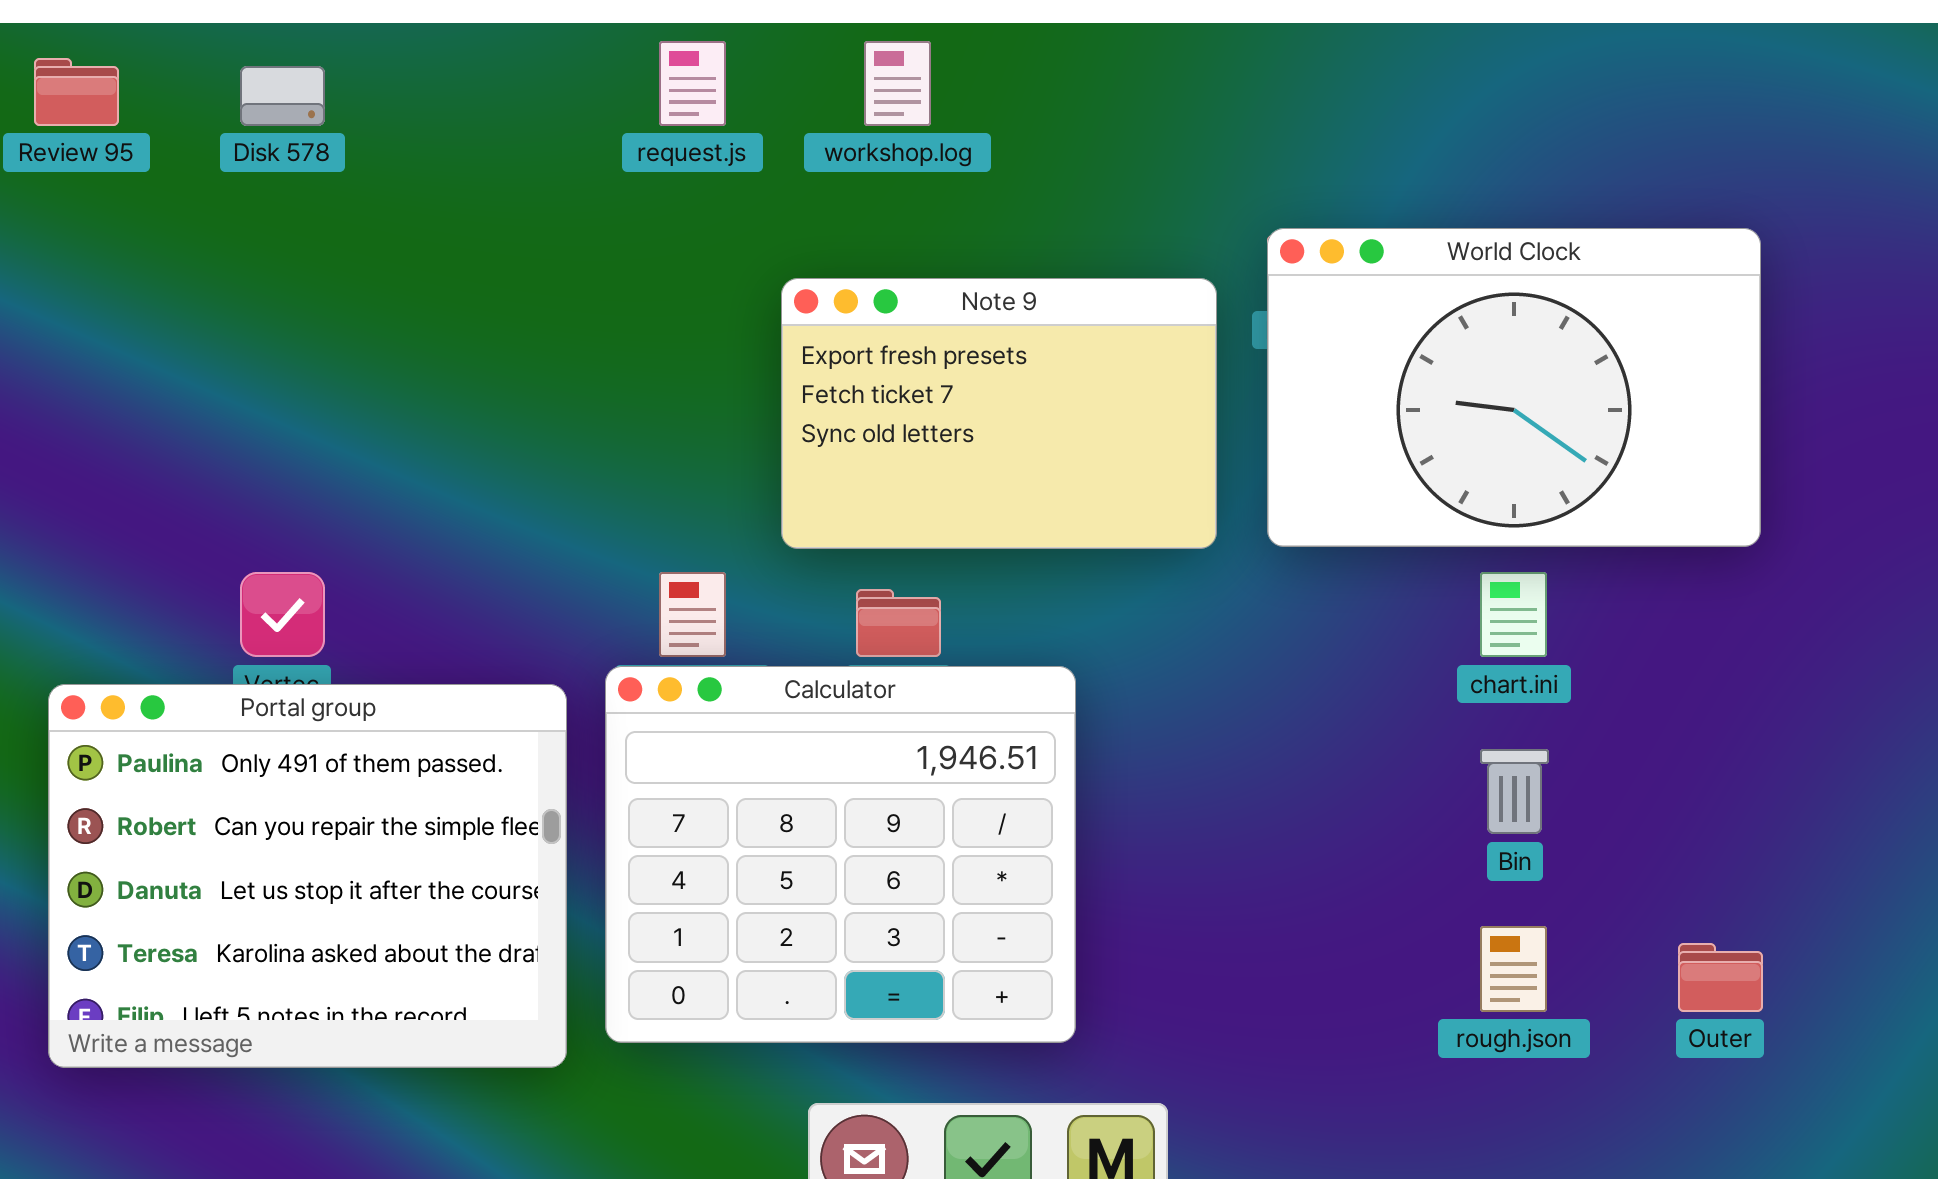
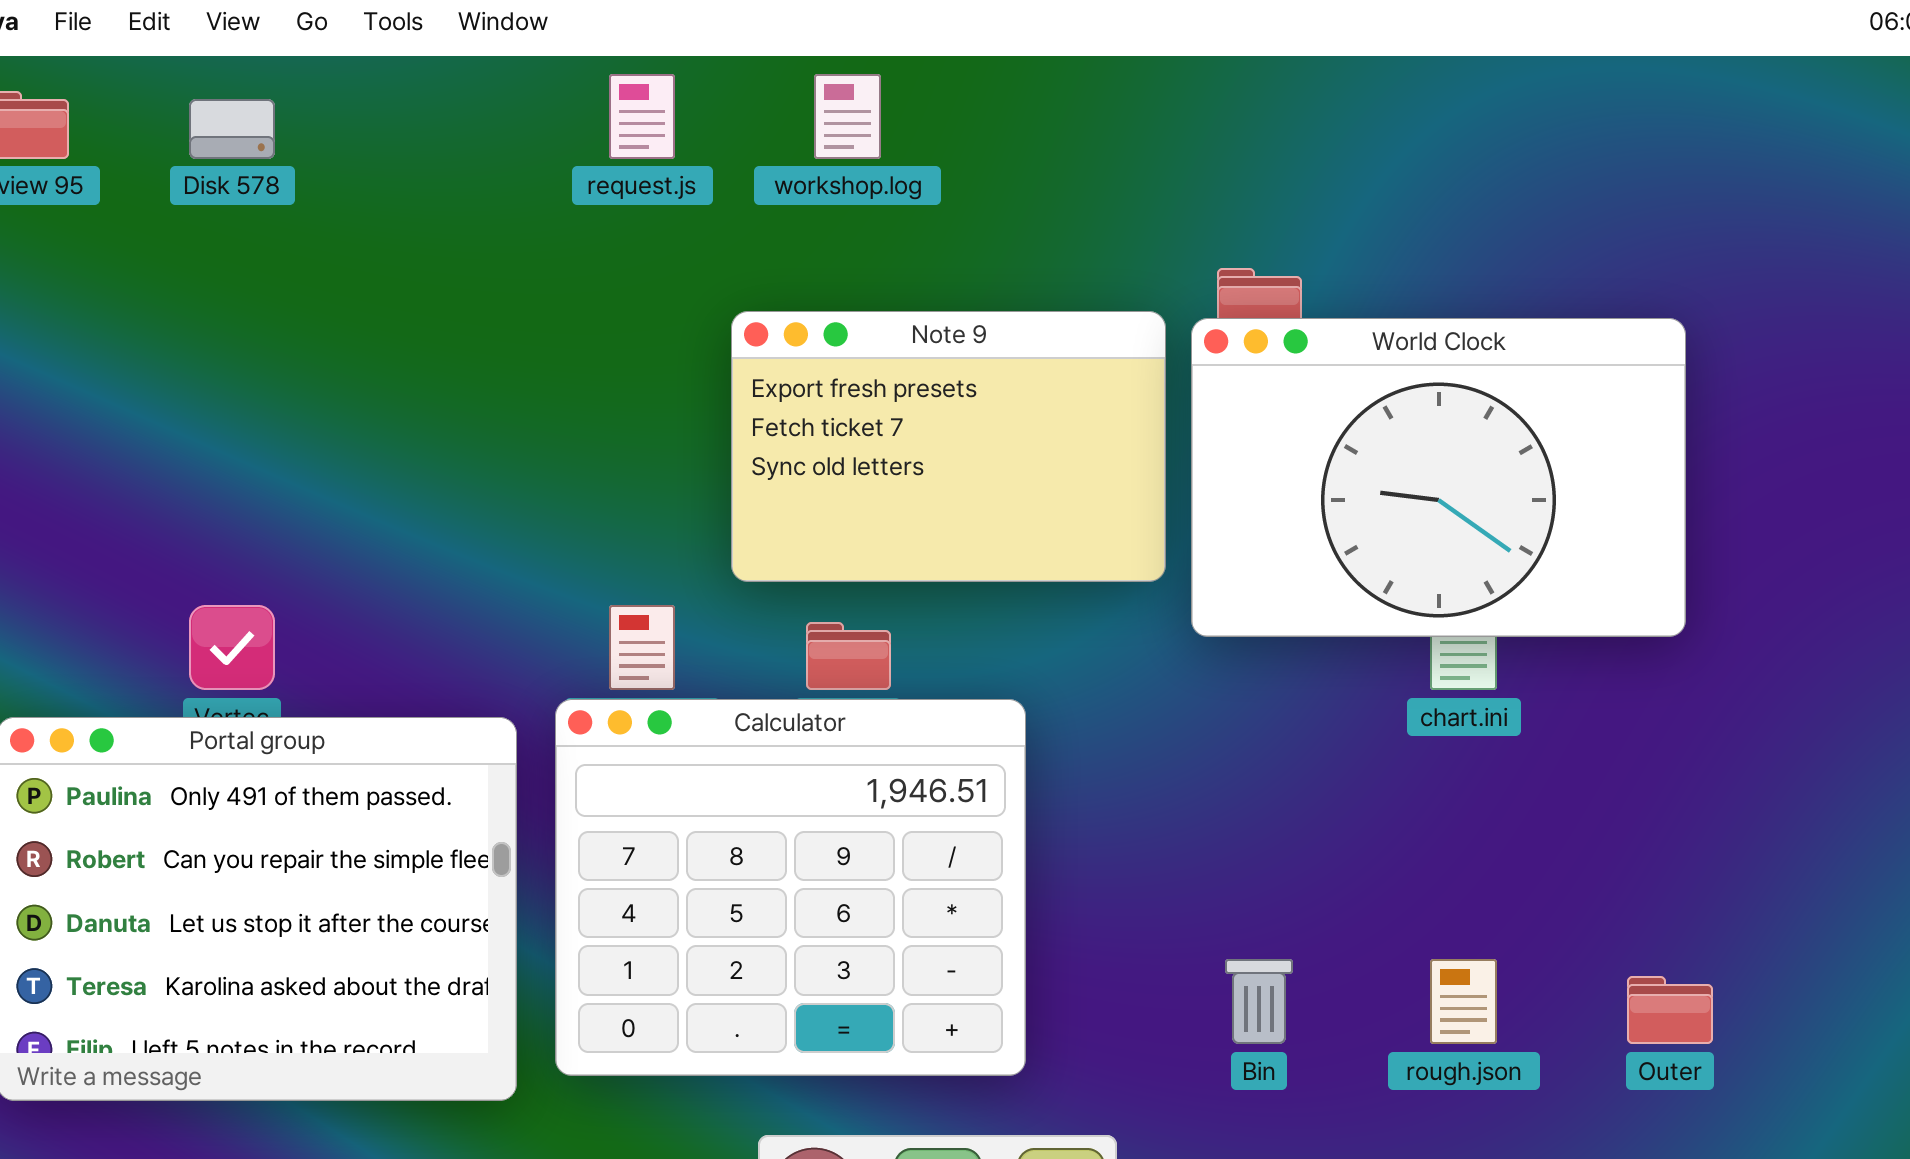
World Clock: [1267,228,1761,547] -> [1191,318,1686,637], moved
Bin: [1480,749,1549,834] -> [1225,959,1293,1044], moved

